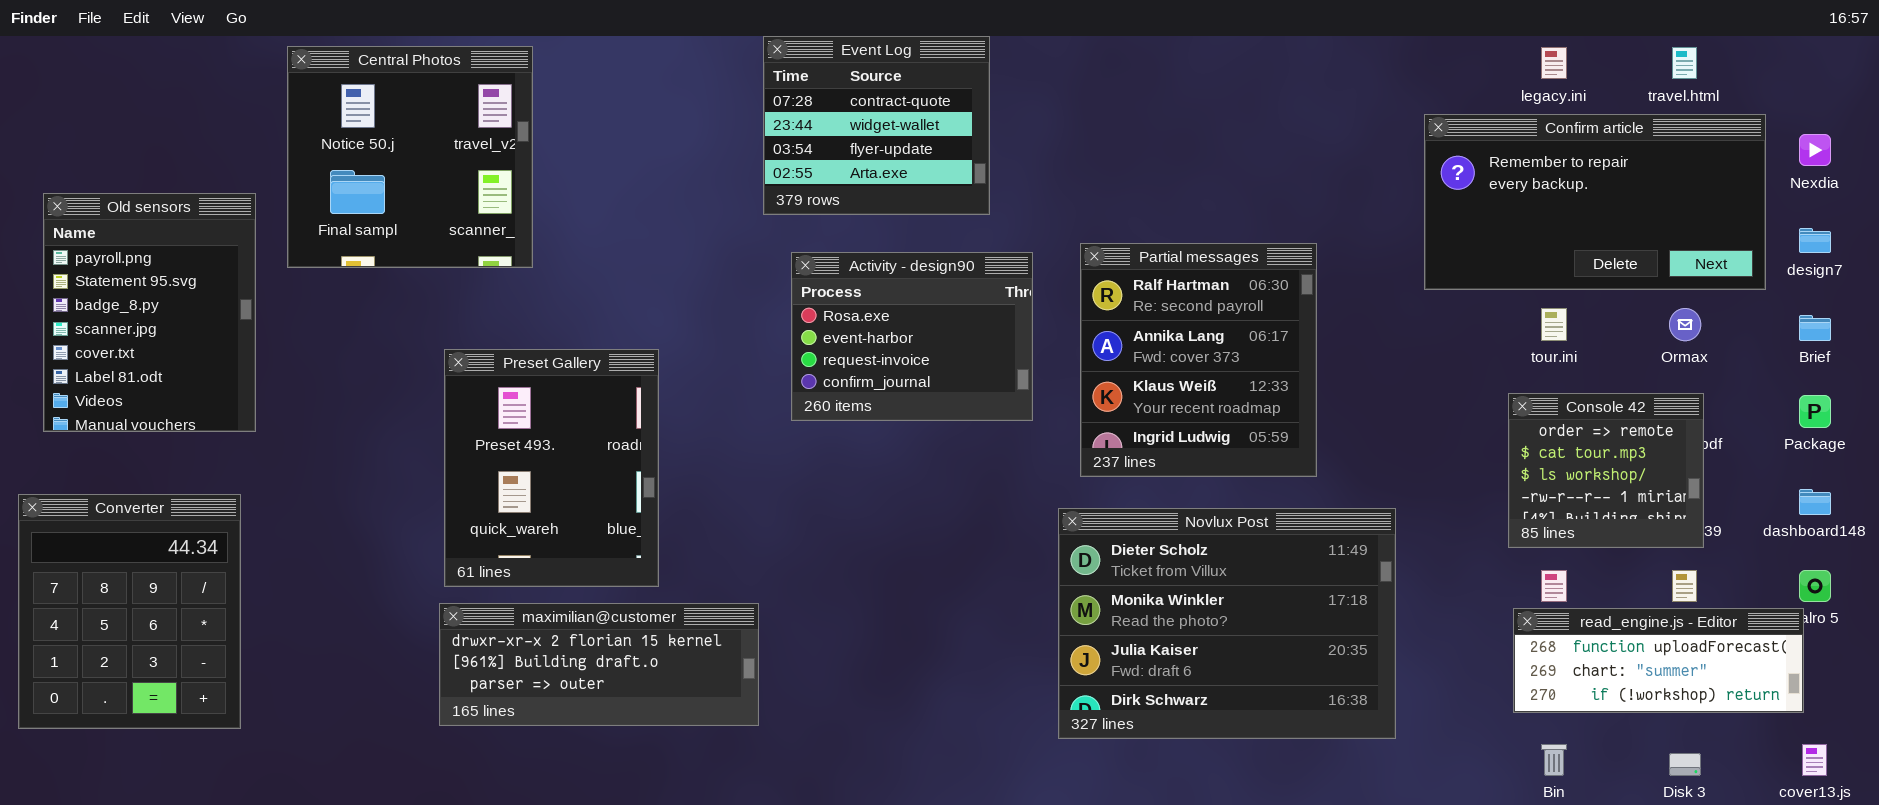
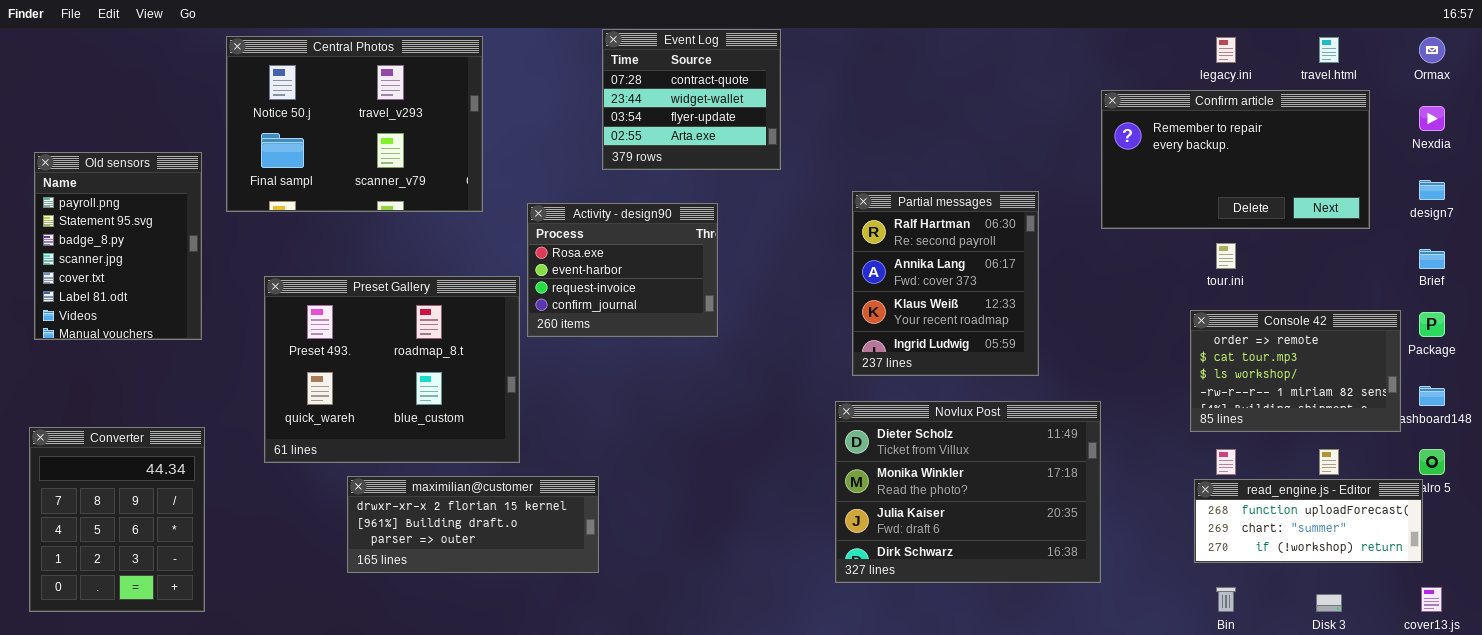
Central Photos: [287,46,533,268] -> [226,36,483,212], resized
Confirm article: [1424,114,1766,290] -> [1101,90,1370,229], moved
Activity - design90: [791,252,1033,421] -> [527,203,718,337], moved
Ormax: [1669,308,1701,341] -> [1419,37,1445,63], moved
Preset Gallery: [444,349,659,587] -> [264,276,520,463], resized
Console 42: [1508,393,1704,548] -> [1190,310,1401,432], resized
Converter: [18,494,241,729] -> [29,427,205,612], moved

